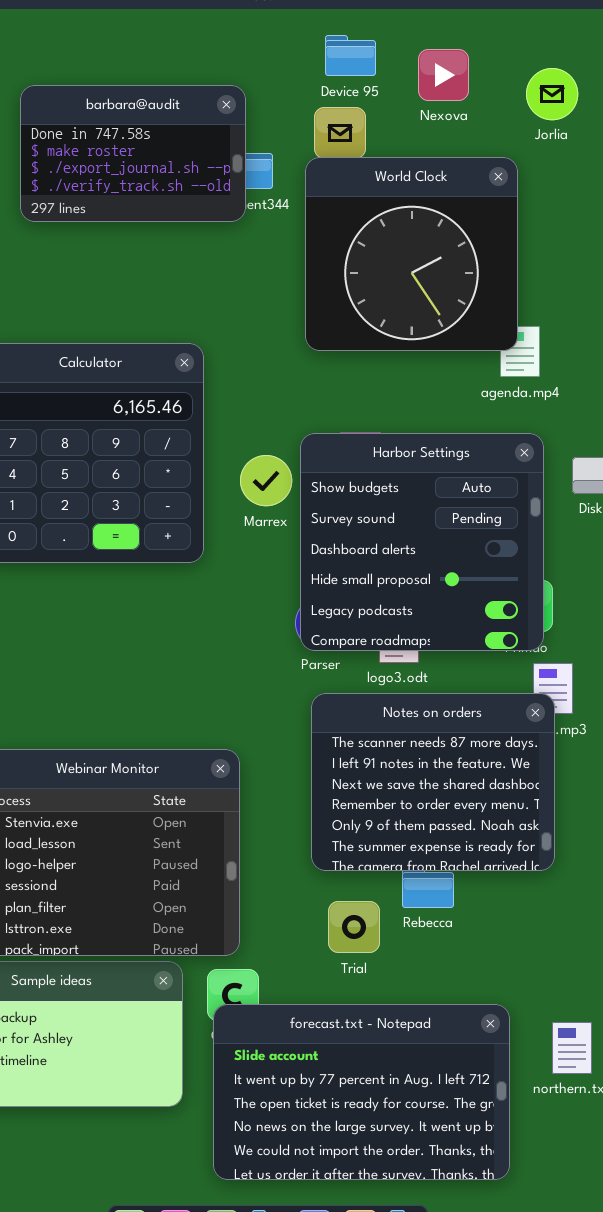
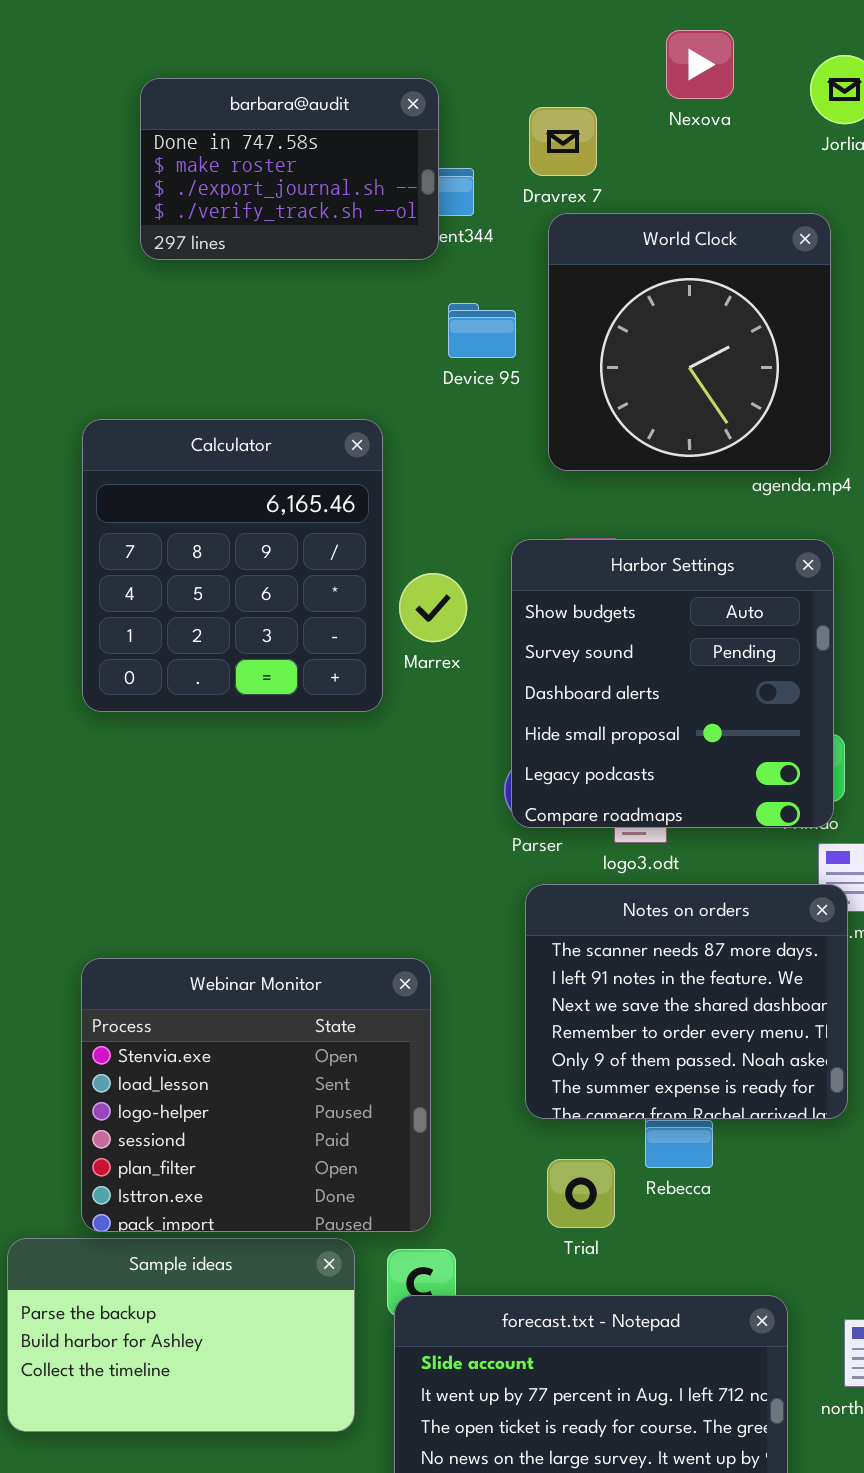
Device 95: [325,35,376,76] -> [448,303,516,358], moved
World Clock: [305,157,518,351] -> [548,213,831,471], moved
Marrex: [240,455,292,506] -> [399,573,467,642], moved

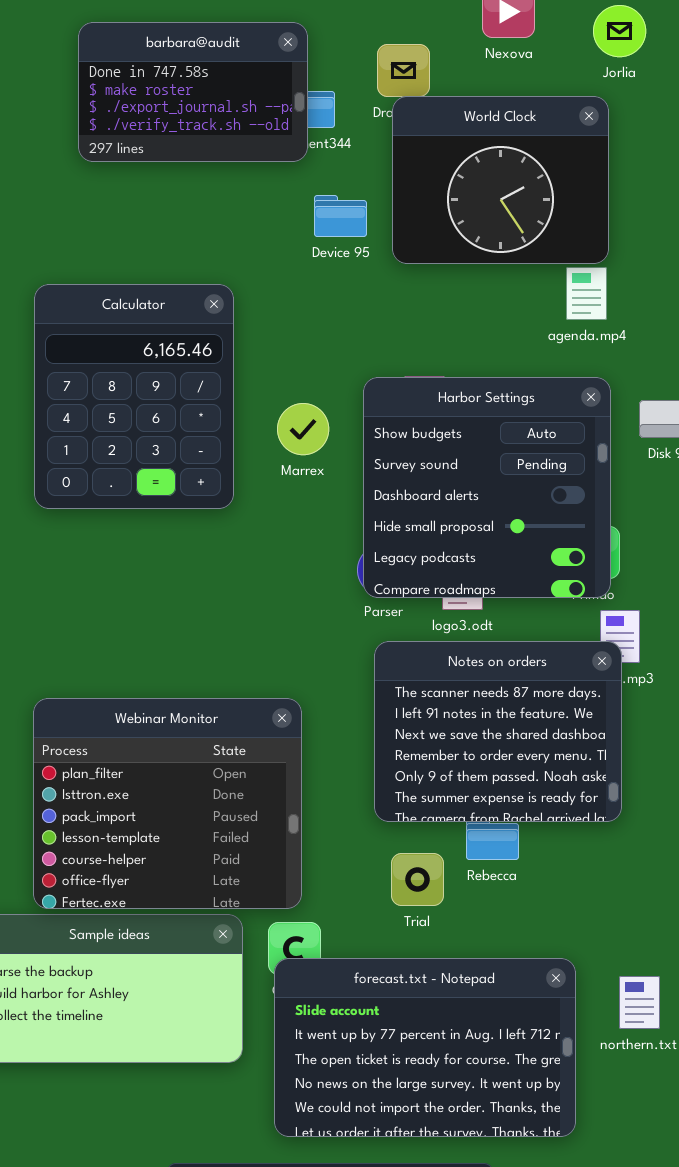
World Clock: [548,213,831,471] -> [392,96,609,264], moved, resized
Calculator: [82,419,383,712] -> [34,284,234,509], resized
Webinar Monitor: [81,958,431,1232] -> [33,698,302,909], scrolled down 4 rows

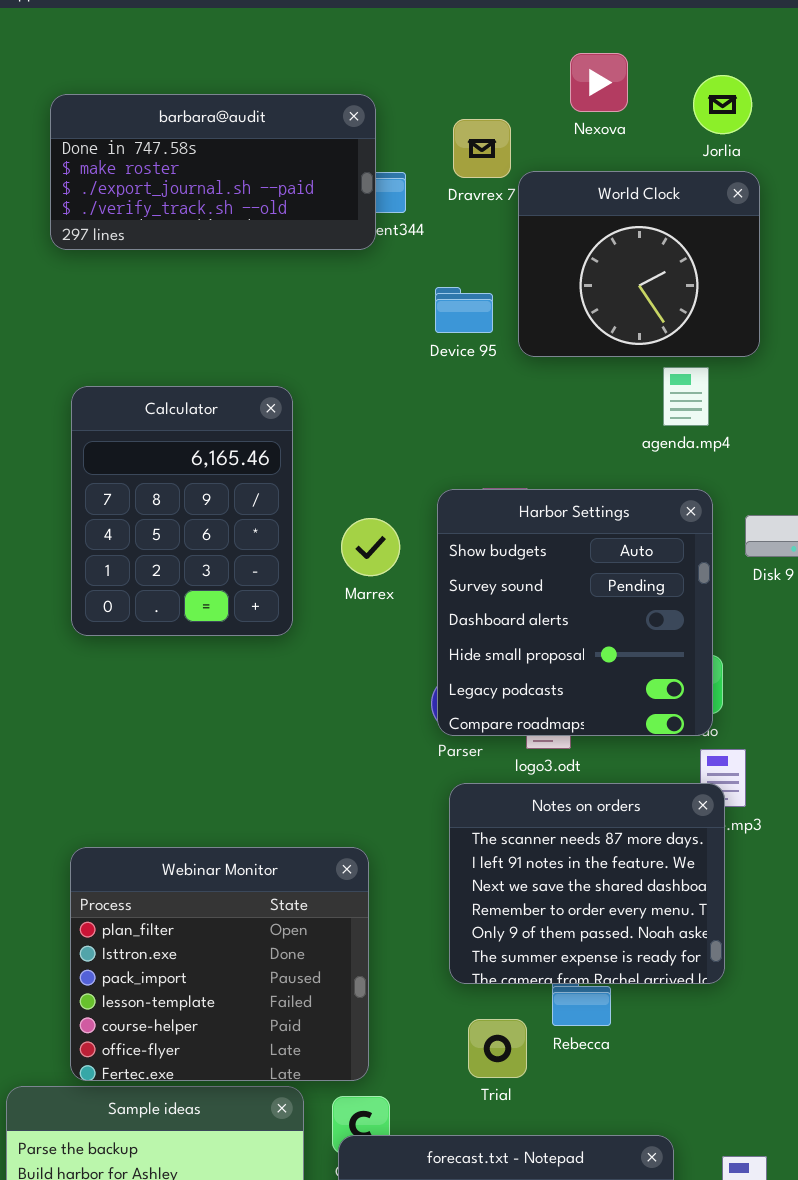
barbara@audit: [78,22,308,162] -> [50,94,376,250], resized
World Clock: [392,96,609,264] -> [518,171,760,357], moved
Device 95: [314,195,367,237] -> [435,287,493,333], moved

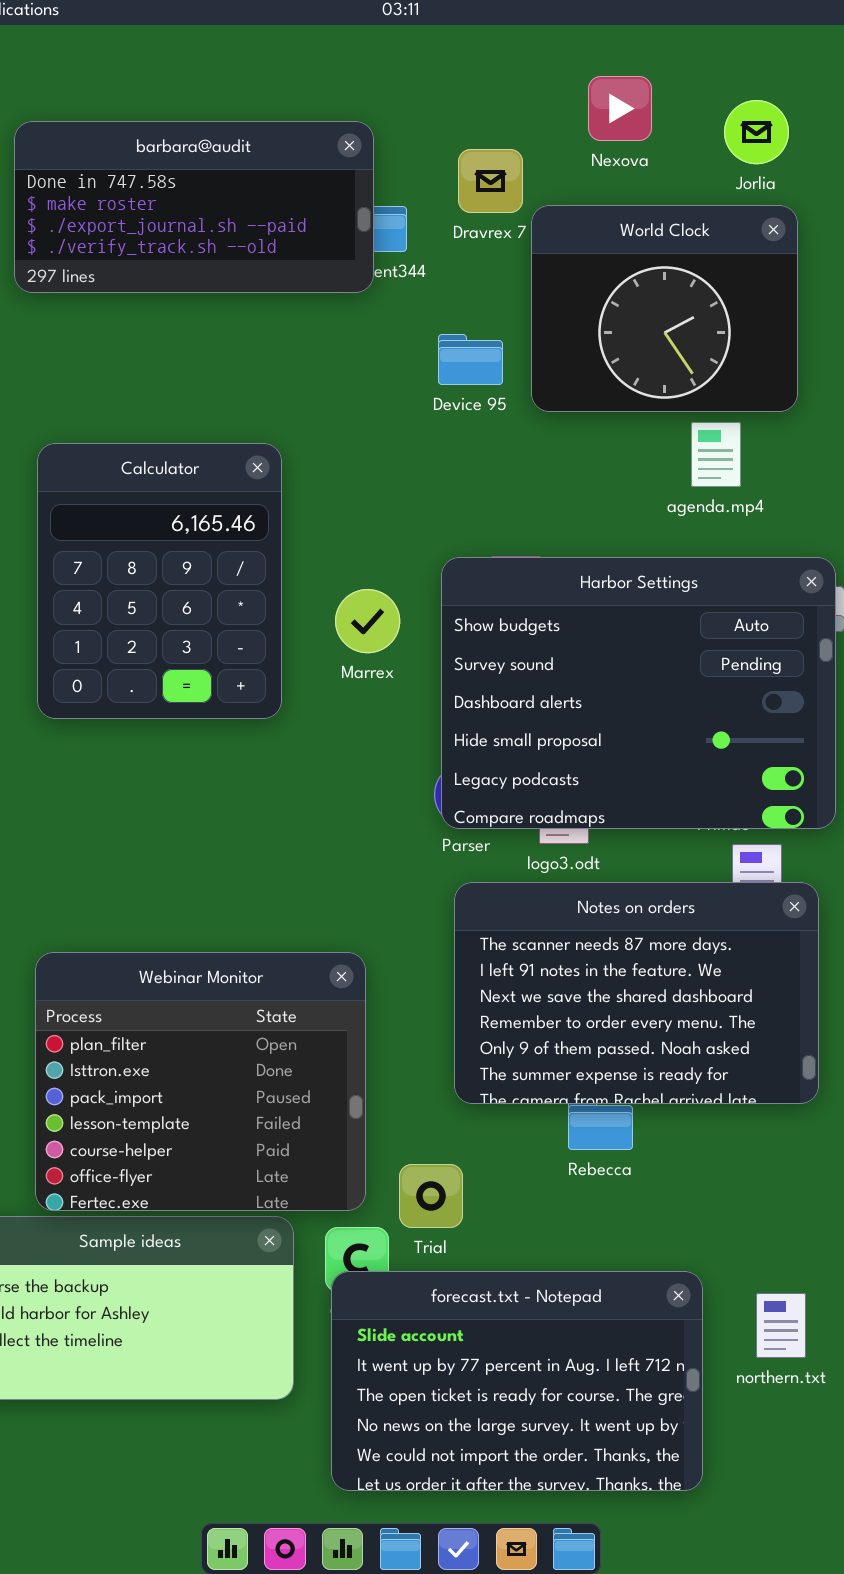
Harbor Settings: [437,489,713,736] -> [441,557,836,829], resized
Notes on orders: [449,783,725,984] -> [454,882,819,1104], resized
Trial: [468,1019,527,1078] -> [399,1164,463,1228], moved

